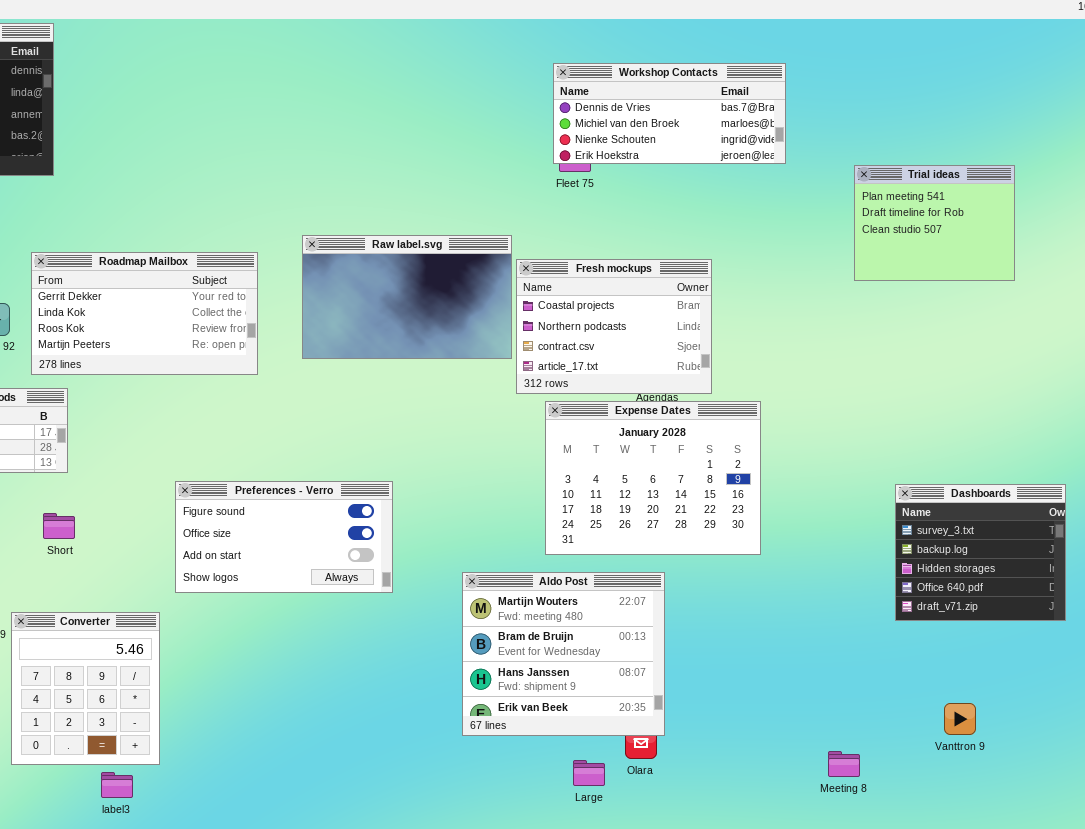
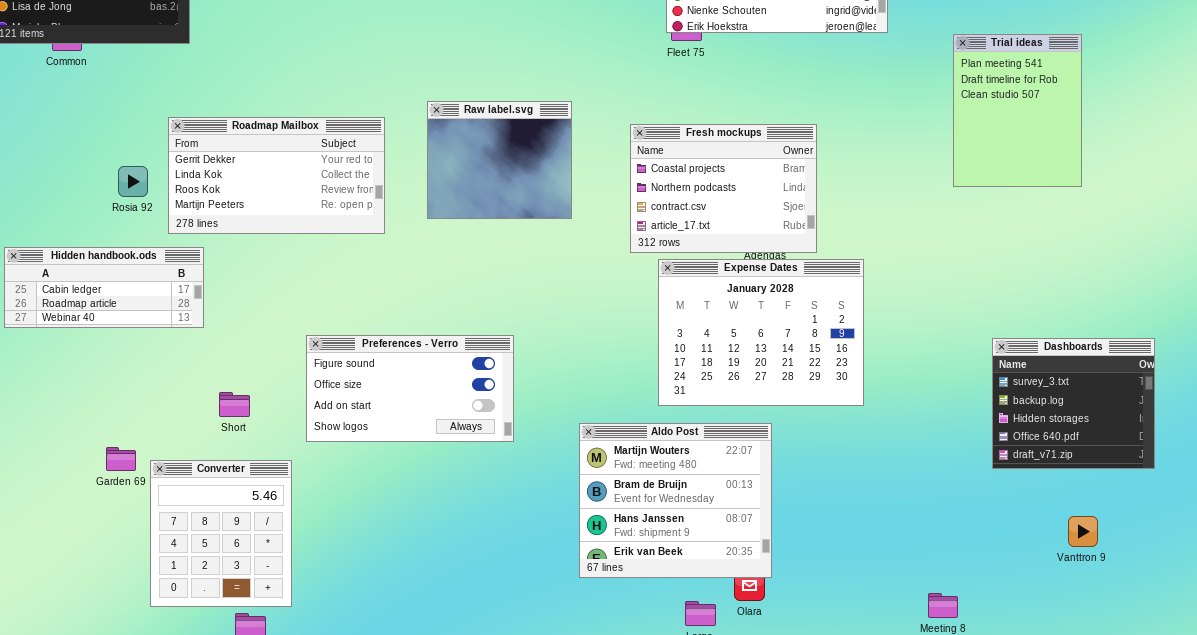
Trial ideas: [854,165,1015,281] -> [953,34,1082,187], resized
Raw label.svg: [302,235,512,359] -> [427,101,572,219], resized
Short: [43,513,75,539] -> [219,392,250,417], moved
Vanttron 9: [944,703,976,735] -> [1068,516,1098,547], moved

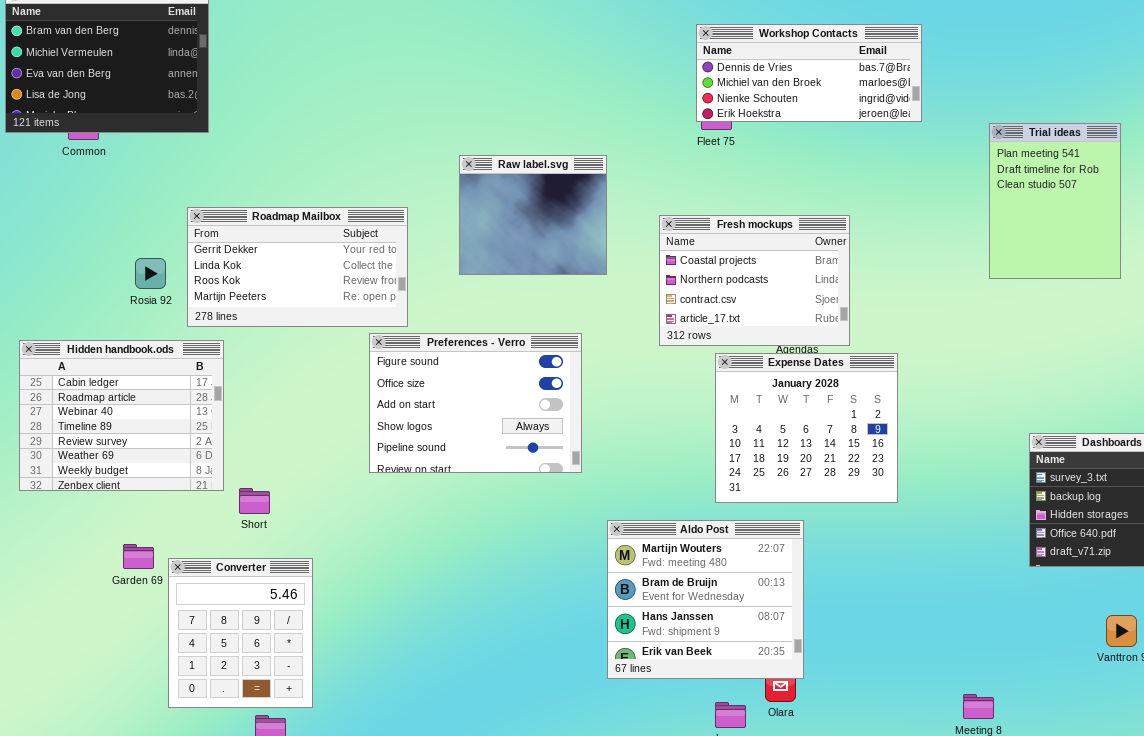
Raw label.svg: [427,101,572,219] -> [459,155,607,275], moved
Hidden handbook.ods: [4,247,204,328] -> [19,340,224,491], resized
Expense Dates: [658,259,864,406] -> [715,353,898,503], resized
Preferences - Verro: [306,335,514,442] -> [369,333,582,473], moved, resized

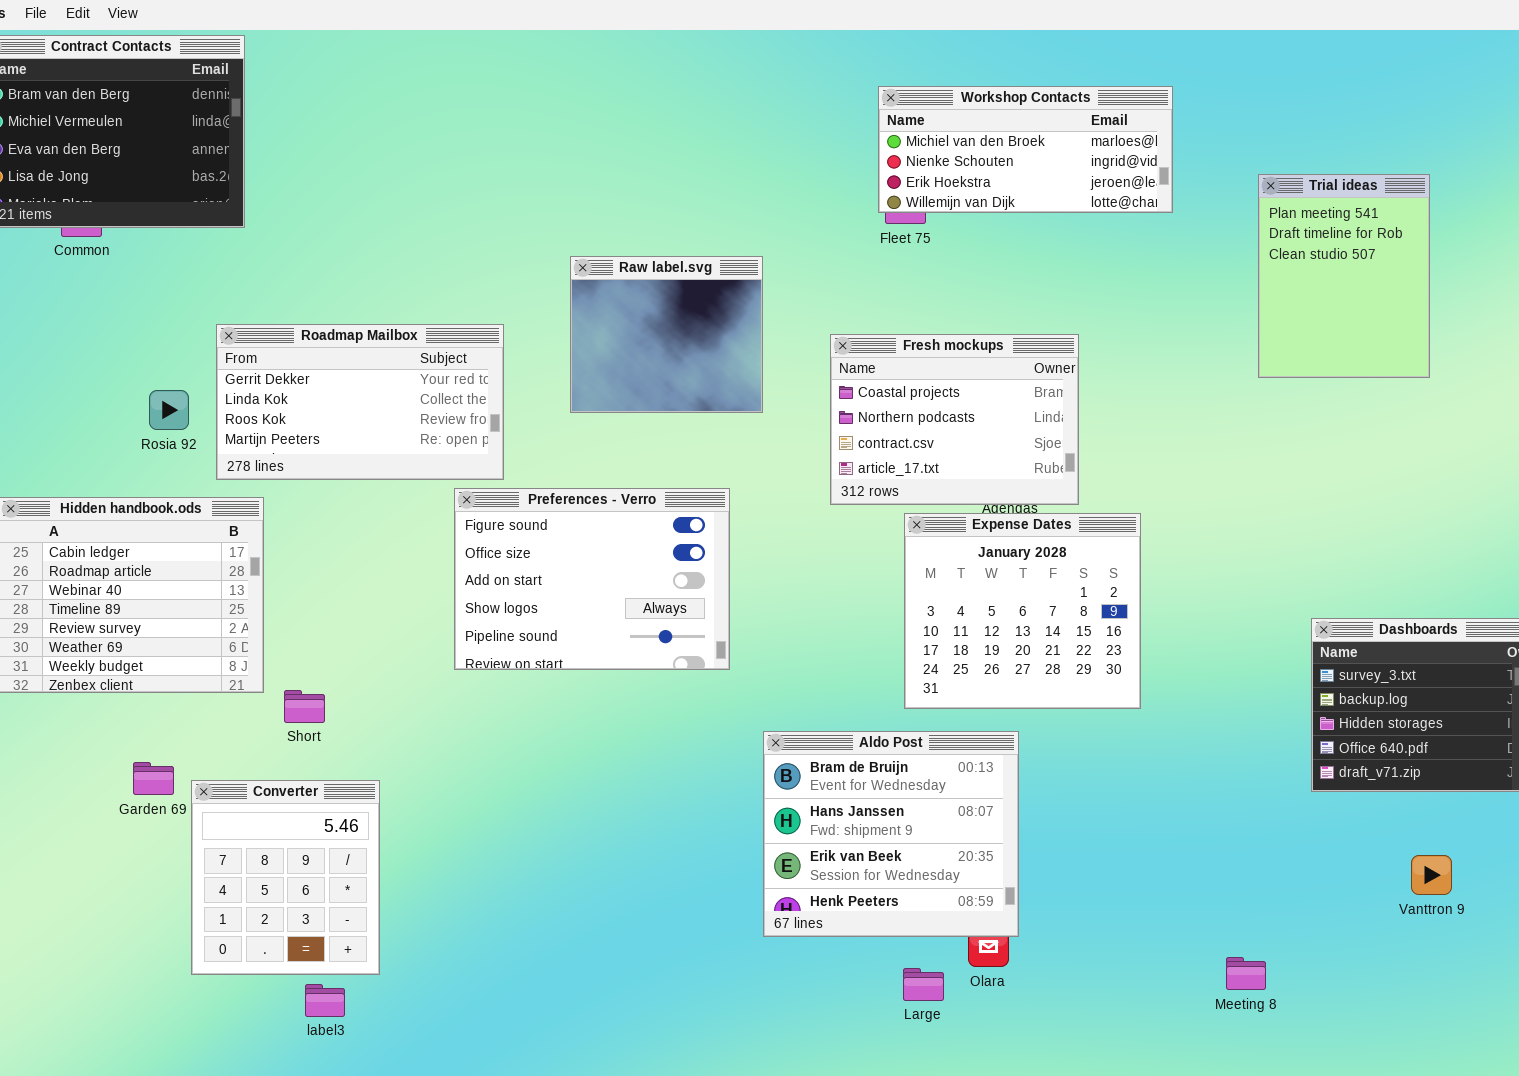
Workshop Contacts: [696,24,922,122] -> [878,86,1173,213], scrolled down 1 row
Trial ideas: [989,123,1121,279] -> [1258,174,1430,378], moved
Aldo Post: [607,520,804,679] -> [763,731,1019,937], scrolled down 1 row

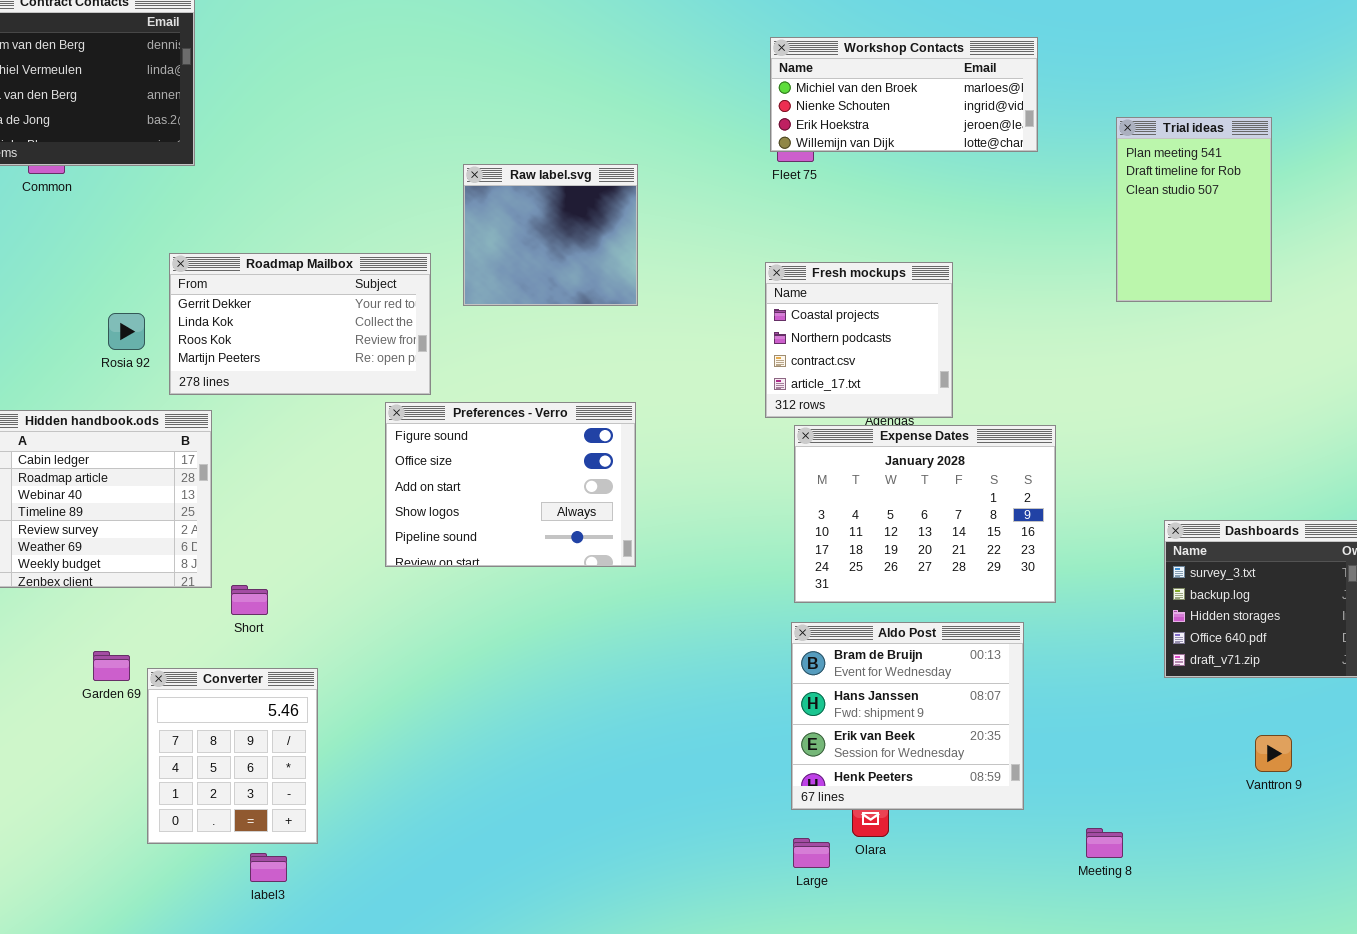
Raw label.svg: [570,256,763,413] -> [463,164,638,306], moved
Fresh mockups: [830,334,1079,505] -> [765,262,953,418], resized
Expense Dates: [904,513,1141,709] -> [794,425,1056,603], resized
Aldo Post: [763,731,1019,937] -> [791,622,1024,810], moved

